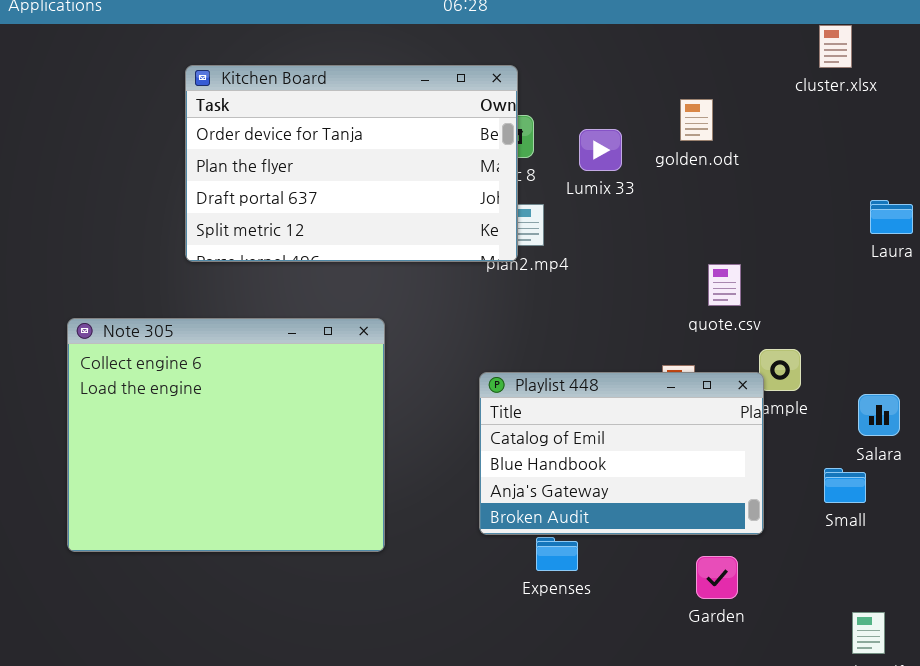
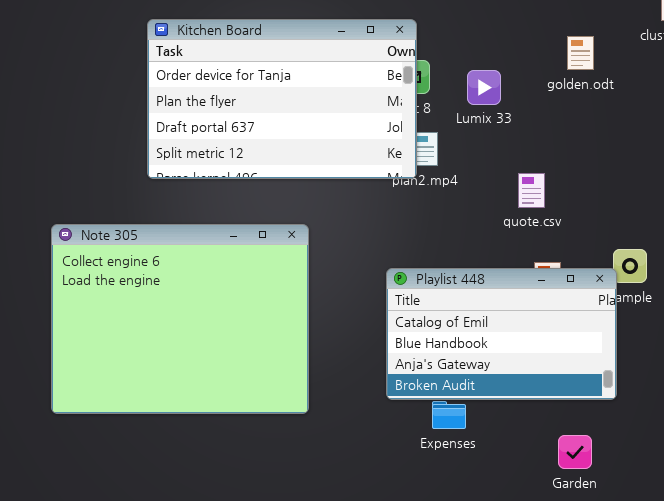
golden.odt: [680,99,713,141] -> [567,36,594,70], moved
quote.csv: [708,264,741,306] -> [518,173,545,208], moved
Garden: [696,556,738,599] -> [558,435,592,469], moved

